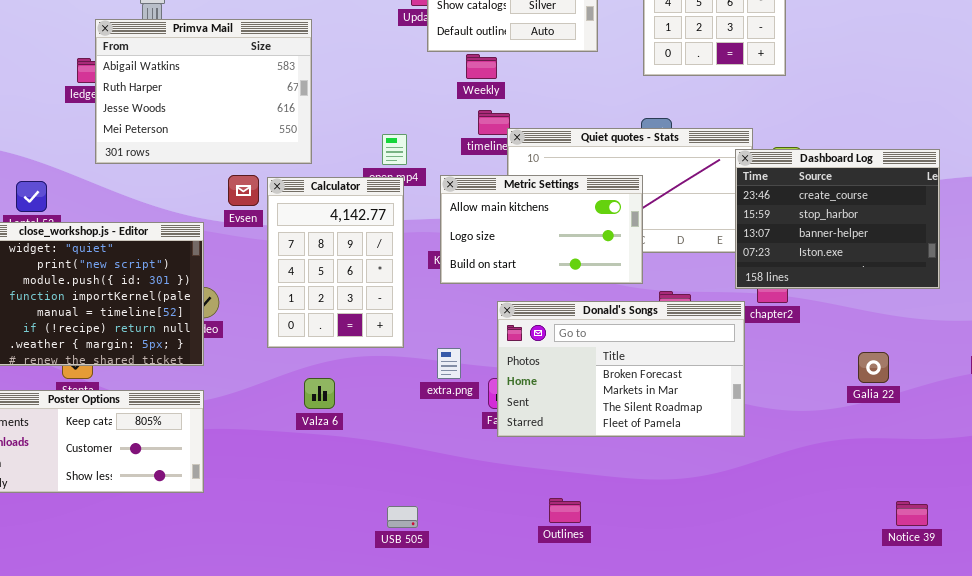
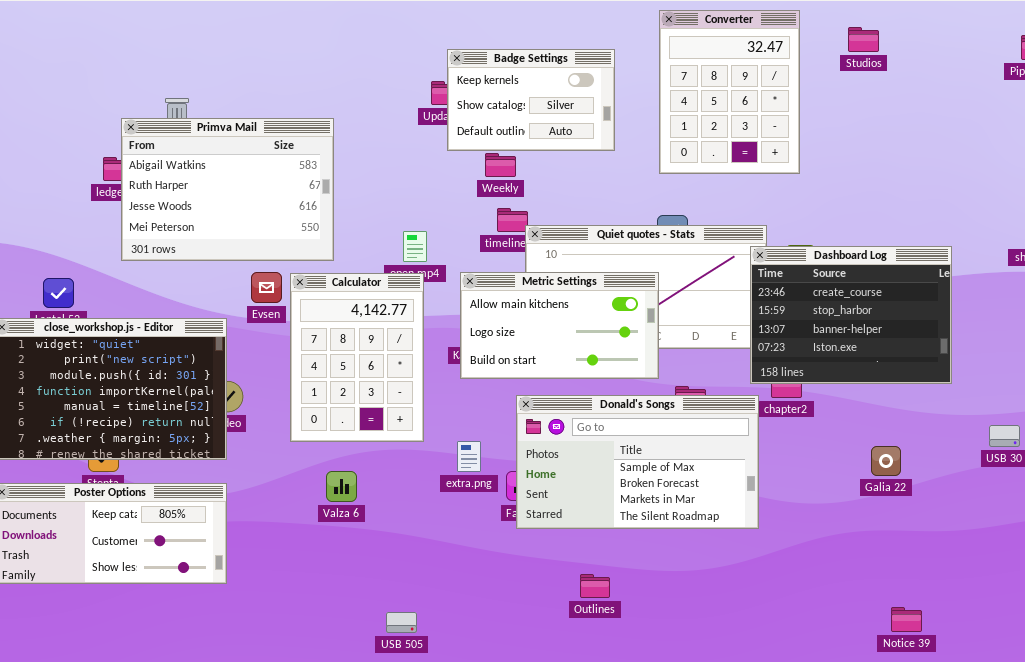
Donald's Songs: [497,301,745,437] -> [516,395,759,529], scrolled up 1 row
Outlines: [549,498,581,523] -> [580,574,610,598], moved
Notice 39: [896,501,928,526] -> [891,607,922,632], moved
USB 505: [387,506,418,528] -> [386,612,417,633], moved

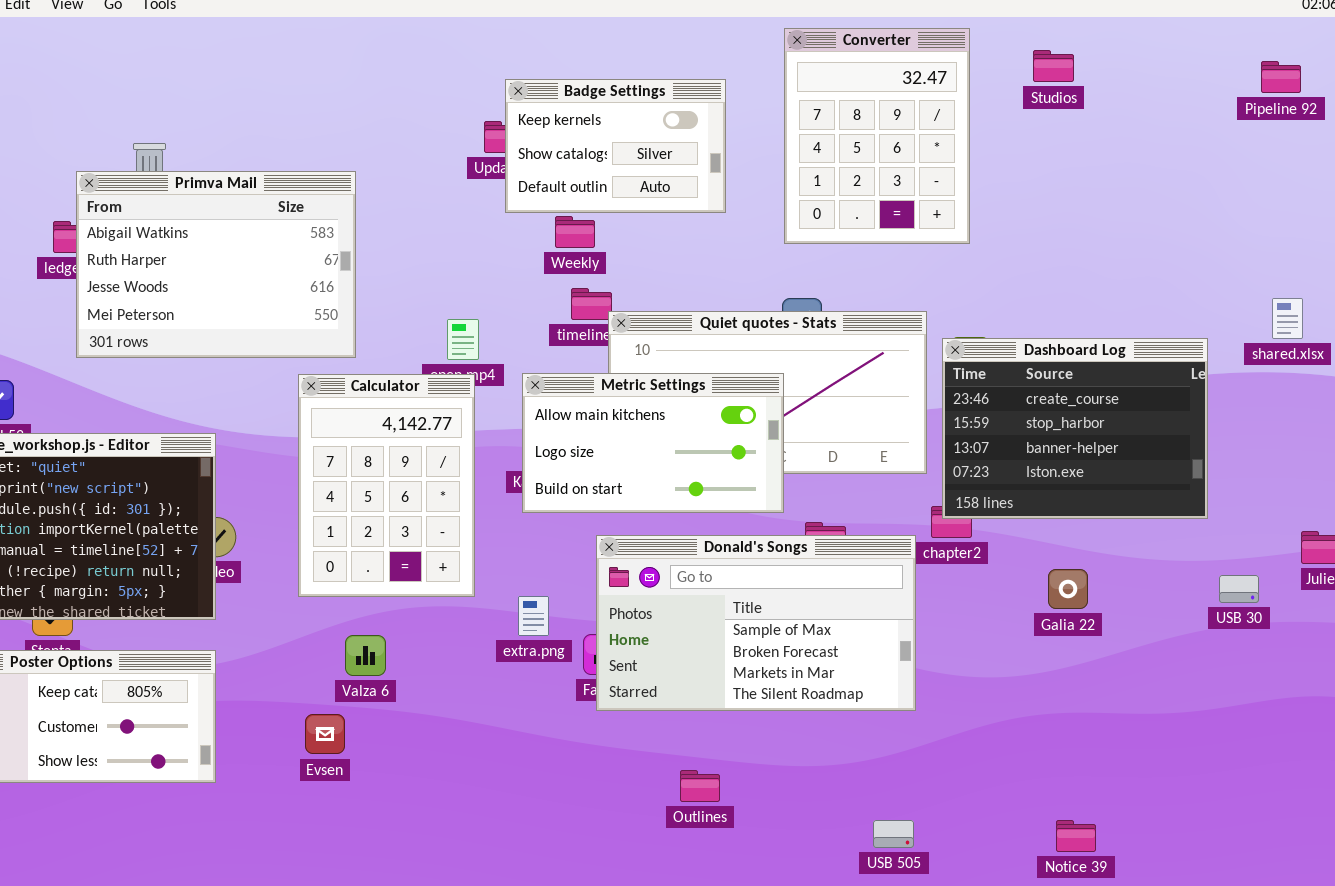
Dashboard Log: [750,246,952,384] -> [942,338,1208,519], moved
Evsen: [251,272,282,303] -> [305,714,345,754], moved
Galia 22: [871,446,901,476] -> [1048,569,1088,609], moved
Notice 39: [891,607,922,632] -> [1056,820,1096,852], moved
USB 505: [386,612,417,633] -> [873,820,914,848], moved

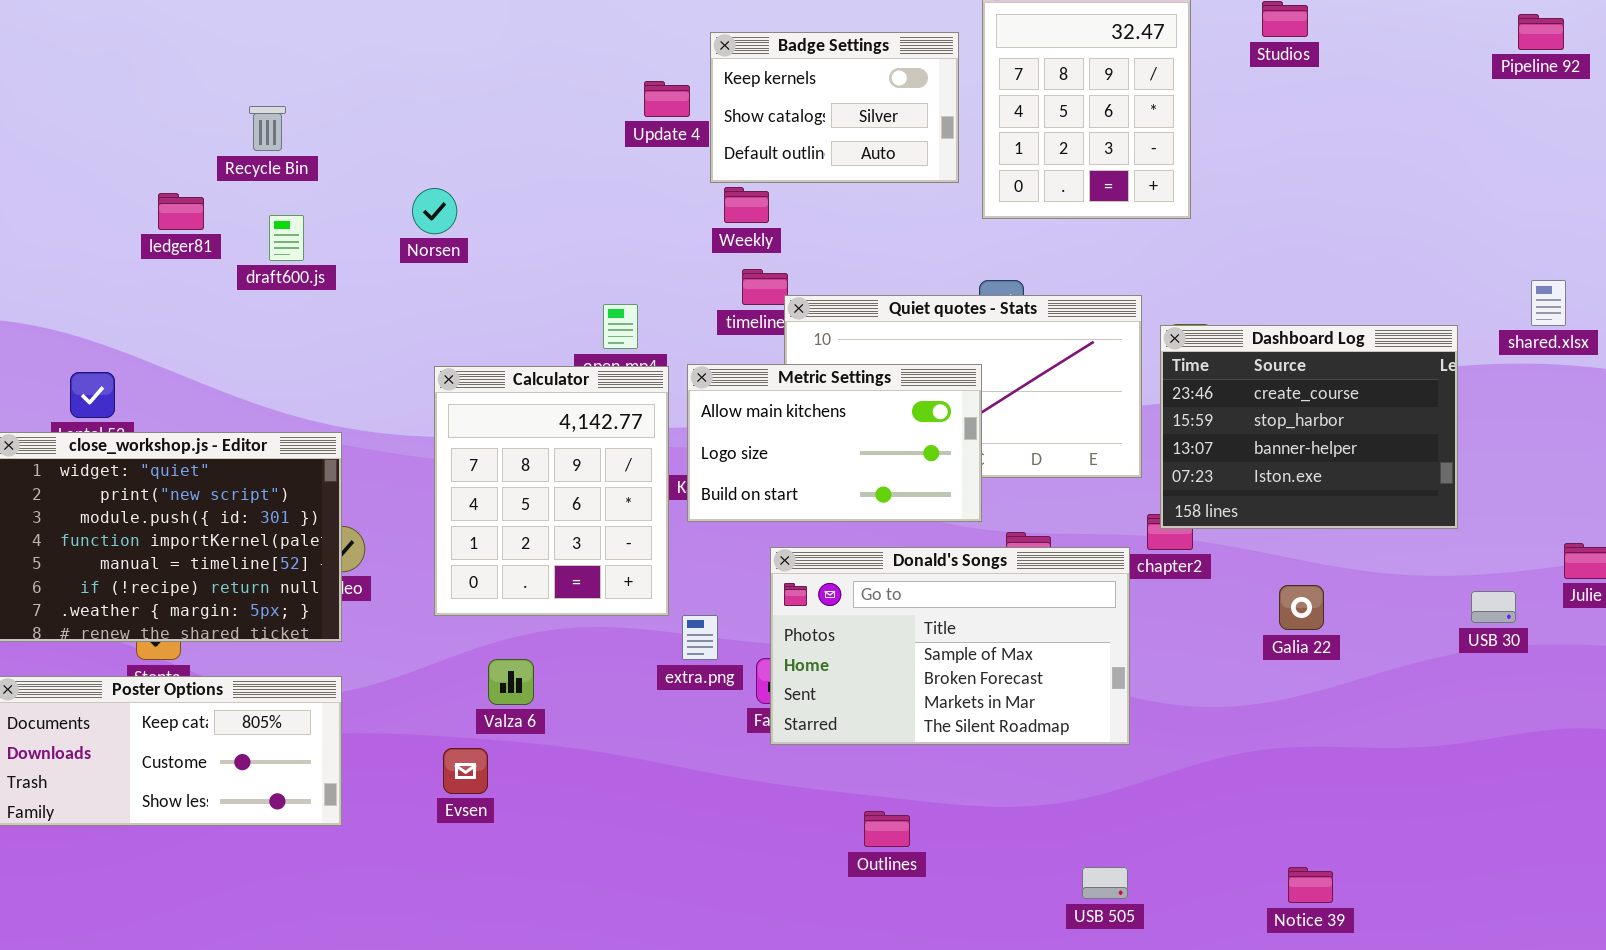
Badge Settings: [505,79,726,213] -> [710,32,959,183], moved
Primva Mail: [76,171,356,358] -> none, closed
Calculator: [298,374,475,597] -> [434,366,669,616], resized

